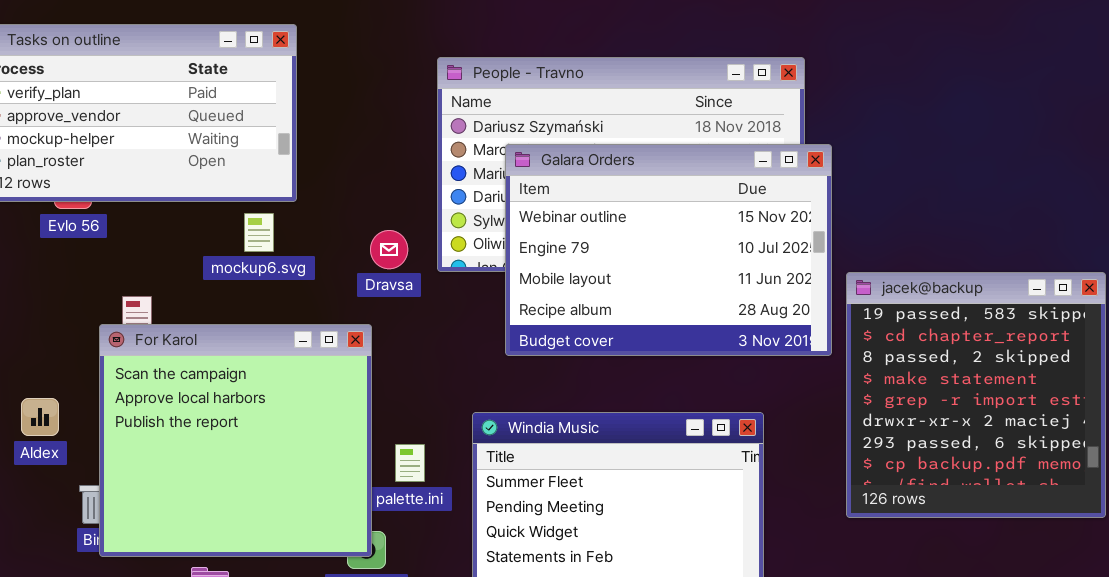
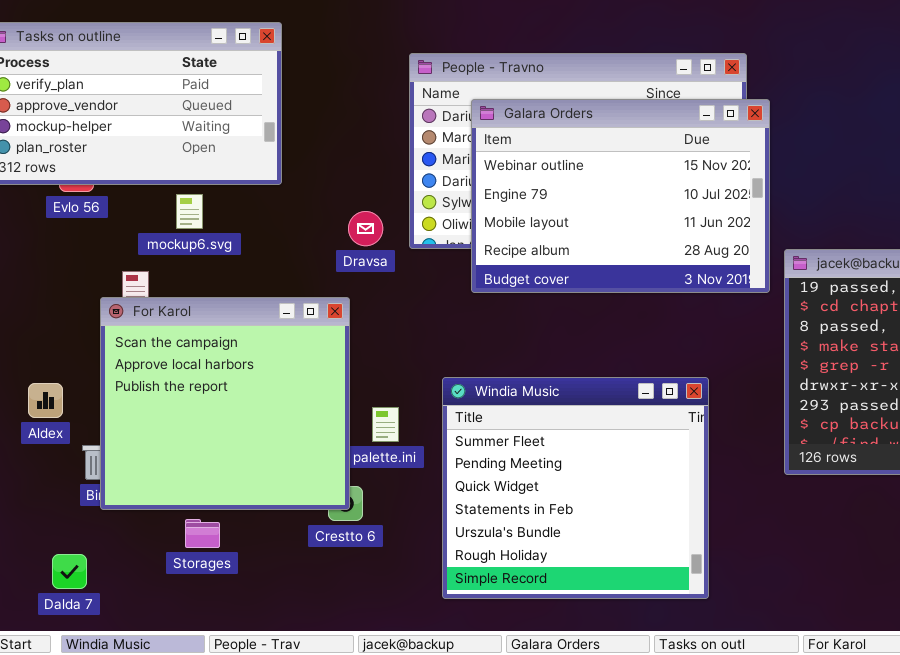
Galara Orders: [505,144,832,356] -> [471,99,770,293], moved
mockup6.svg: [244,213,274,252] -> [176,194,203,229], moved
Aldex: [21,398,59,436] -> [28,383,63,418], moved

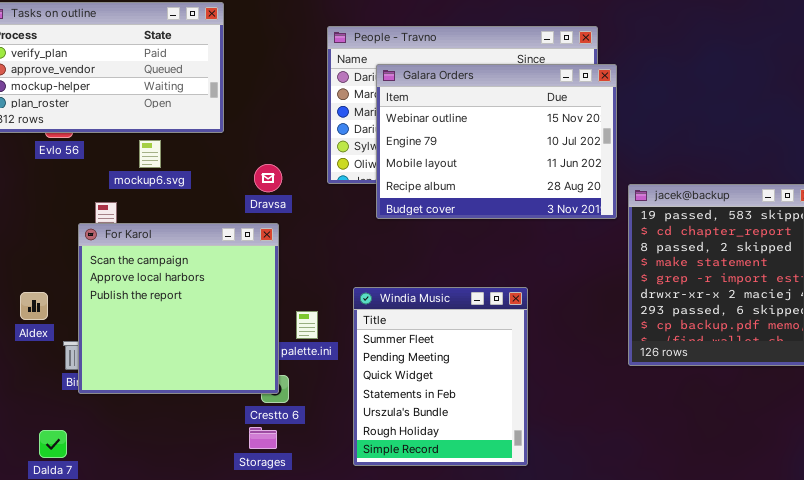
Dravsa: [348,211,383,246] -> [254,164,282,192], moved
Windia Music: [442,377,709,599] -> [353,287,528,466], resized
Storages: [185,519,220,548] -> [249,427,277,449], moved

